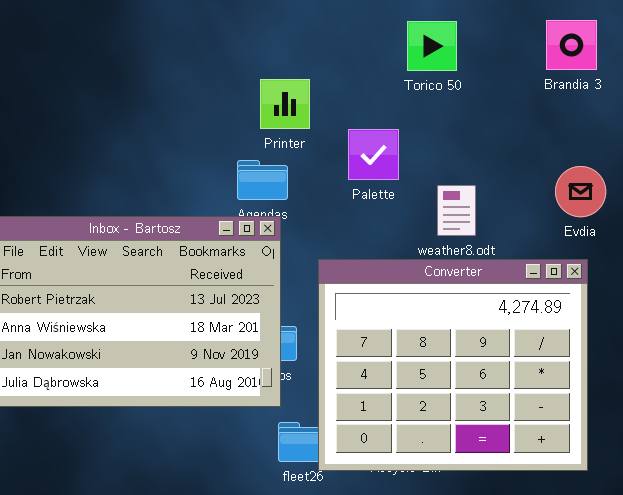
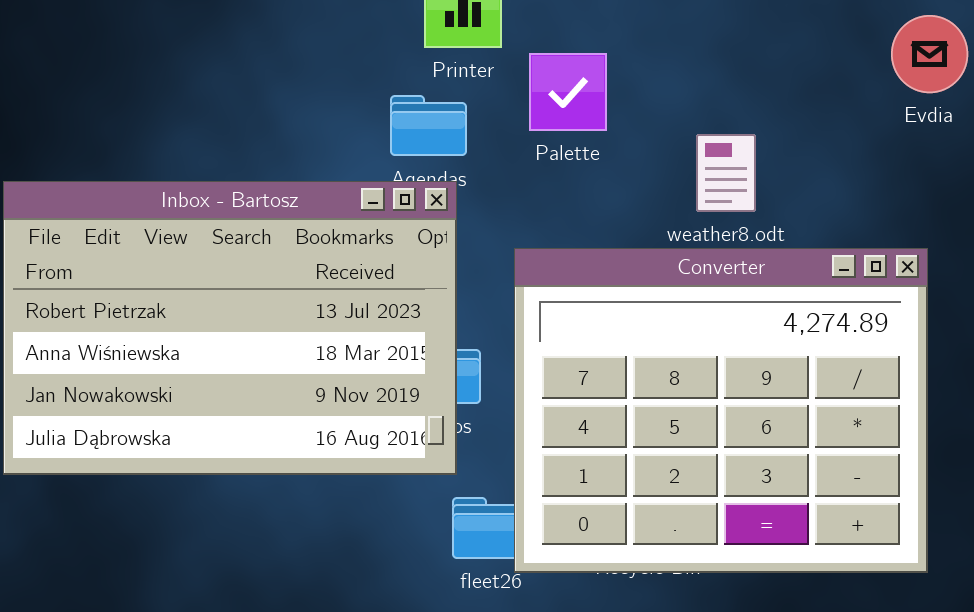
Palette: [348,129,399,180] -> [529,53,607,131], moved
Evdia: [555,166,606,217] -> [891,15,968,93], moved

